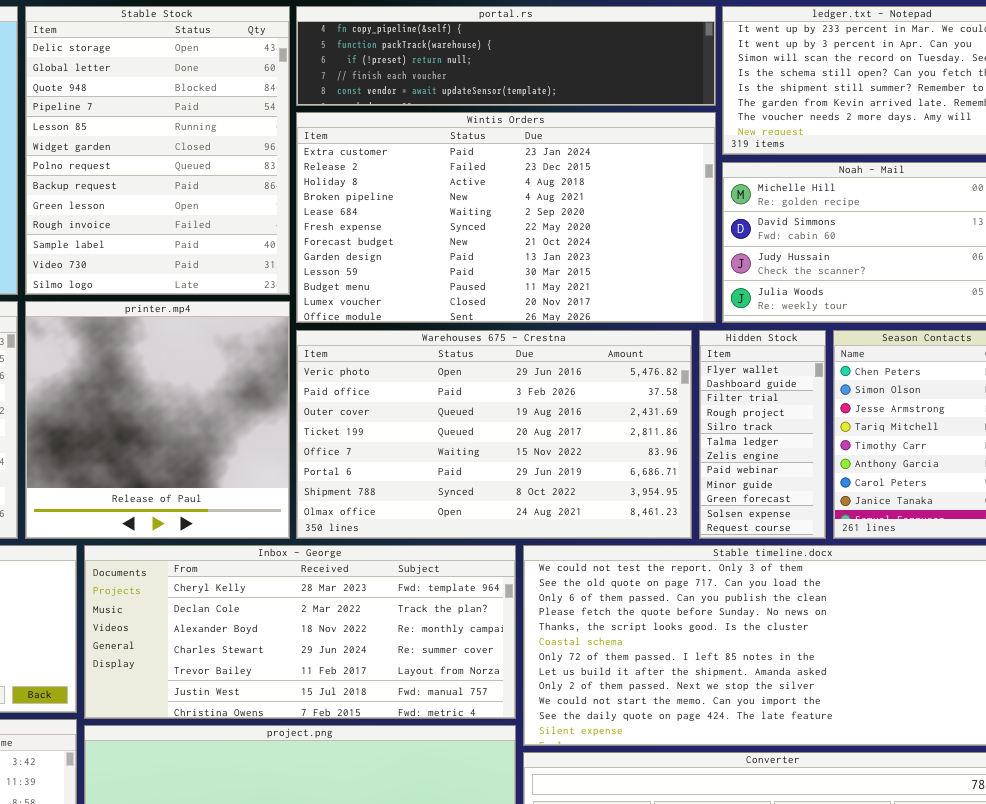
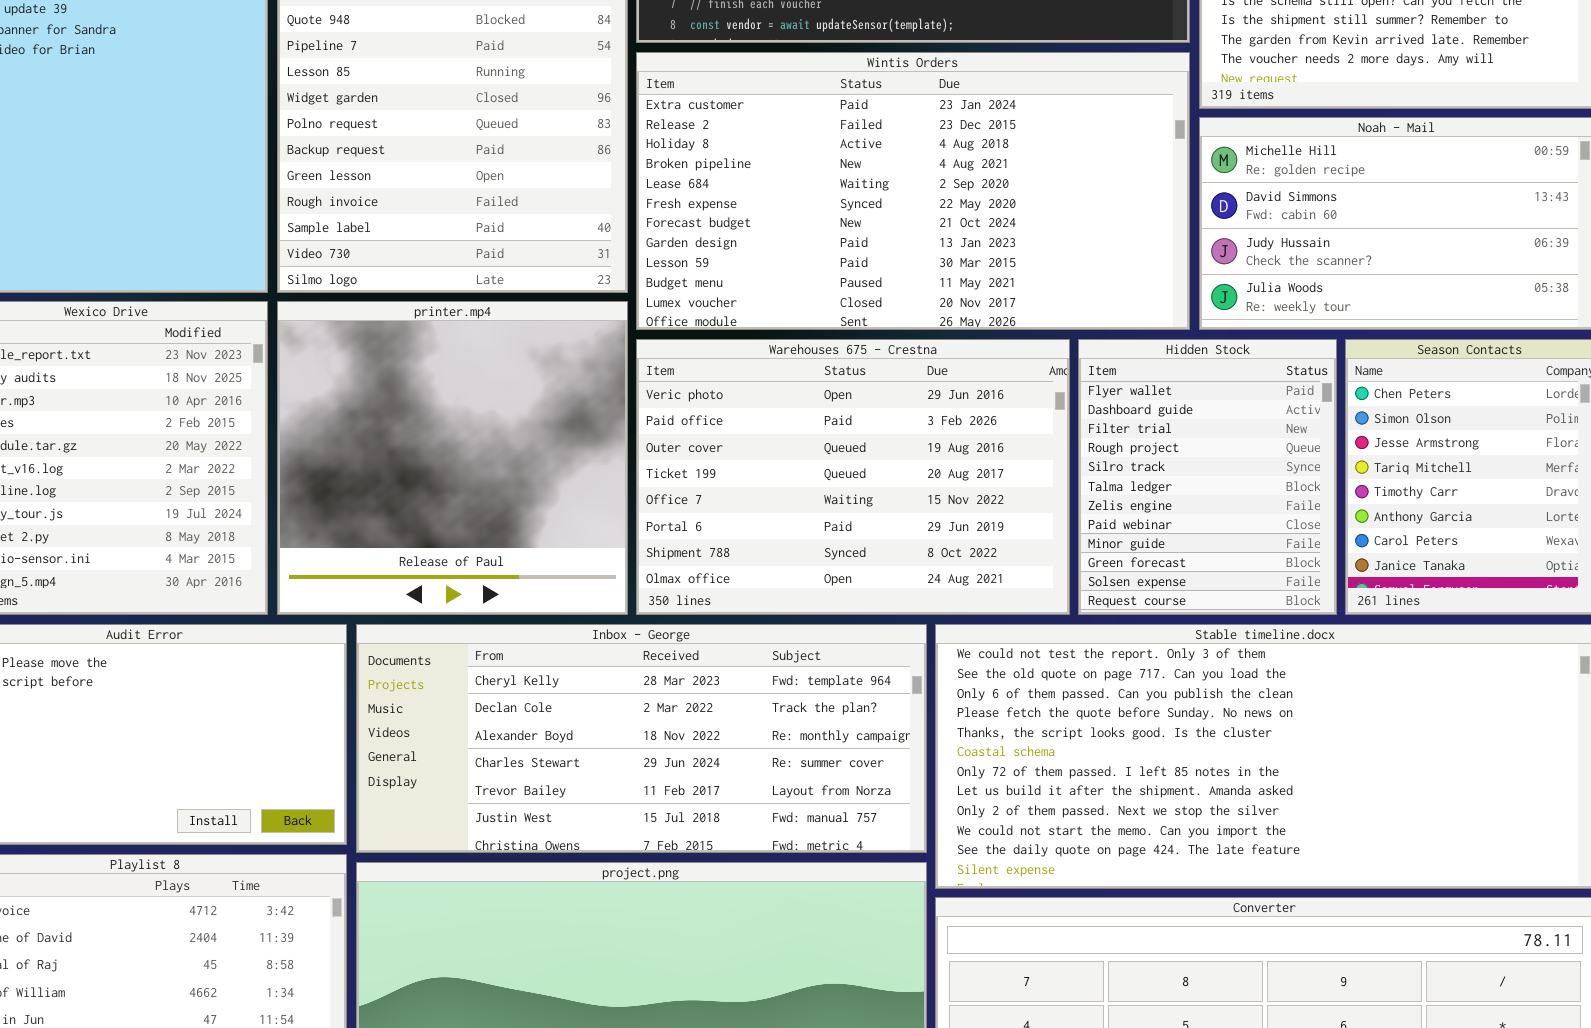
Warehouses 675 - Crestna: [296,330,692,539] -> [636,339,1070,615], resized
Hidden Stock: [699,330,826,539] -> [1078,339,1337,615], resized

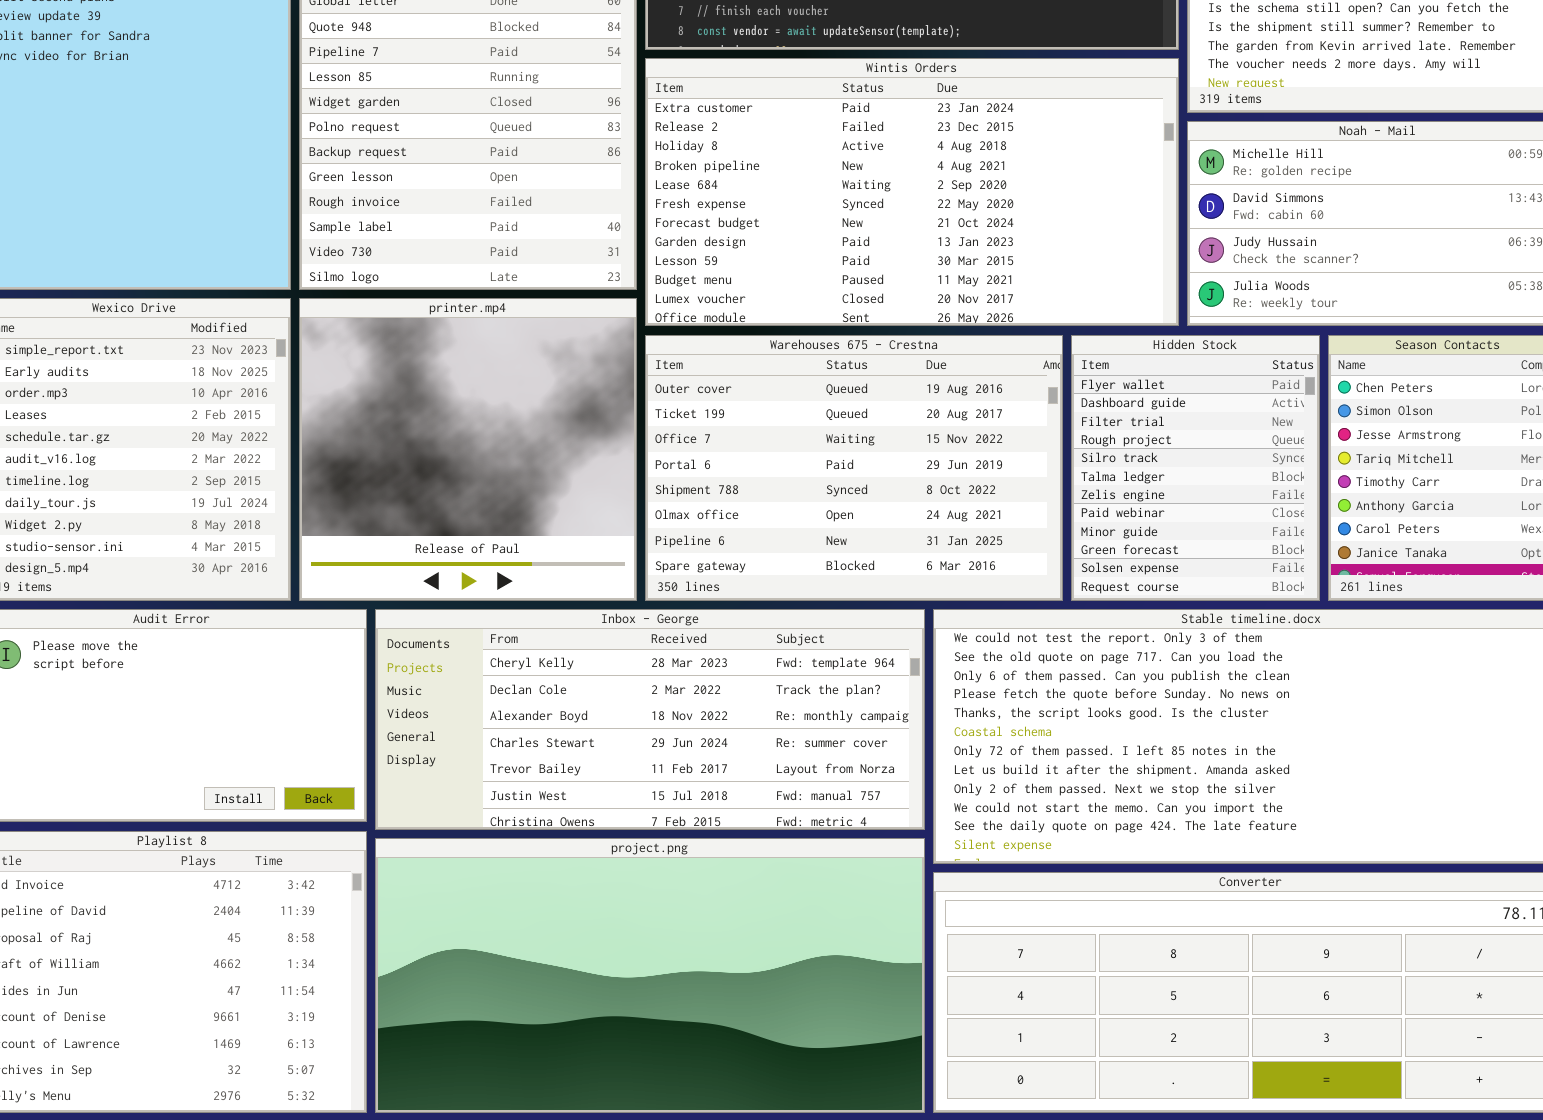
Warehouses 675 - Crestna: [636,339,1070,615] -> [645,335,1063,601], scrolled down 2 rows

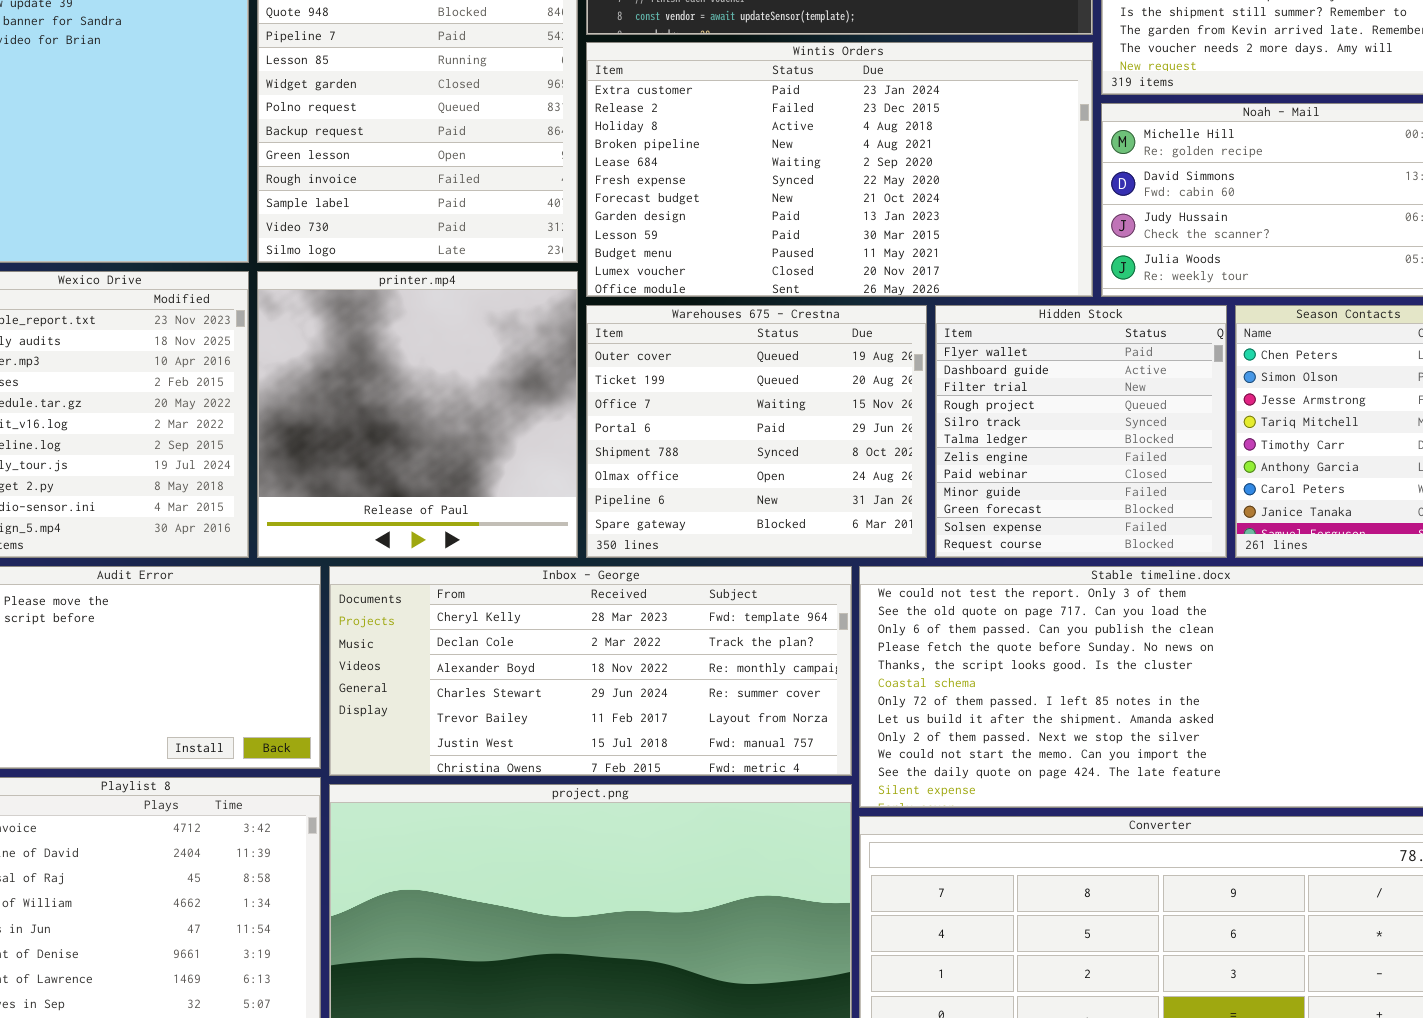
Warehouses 675 - Crestna: [645,335,1063,601] -> [586,305,927,558], resized
Hidden Stock: [1071,335,1320,601] -> [935,305,1227,558], resized

